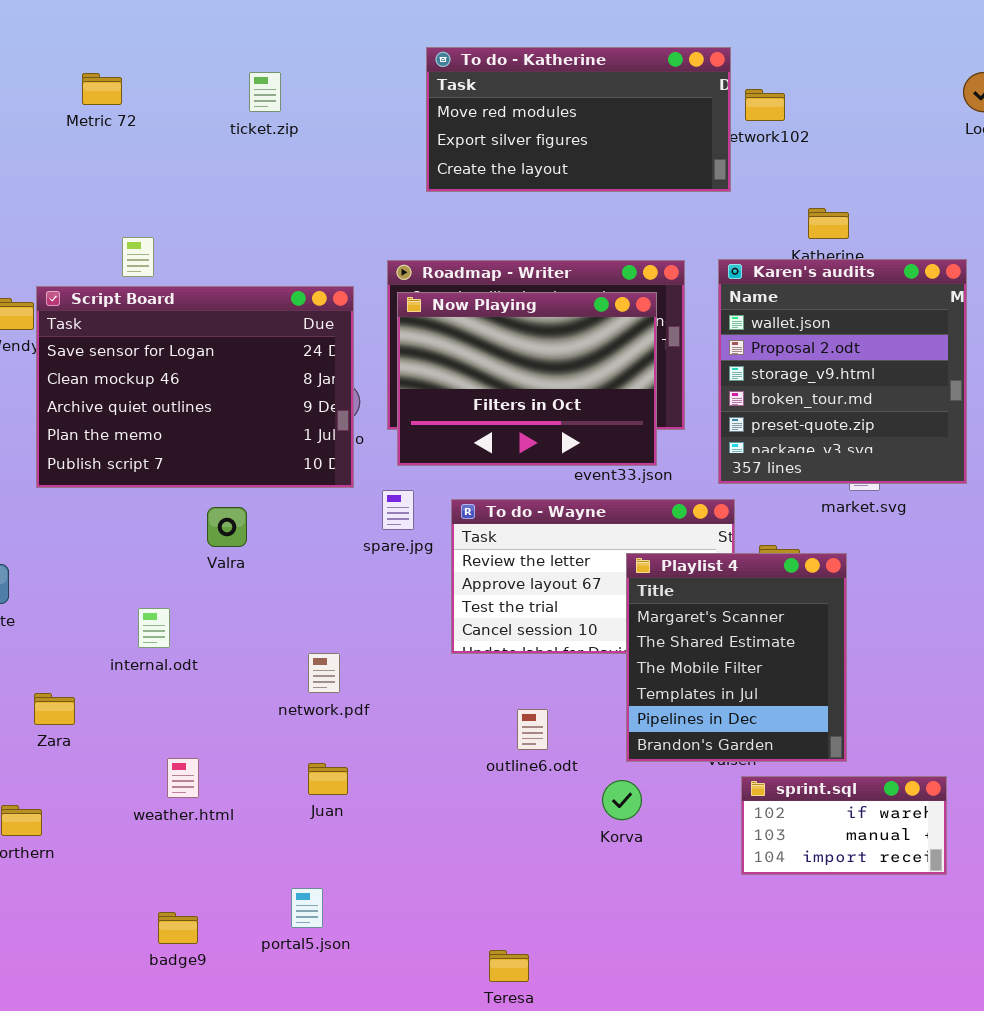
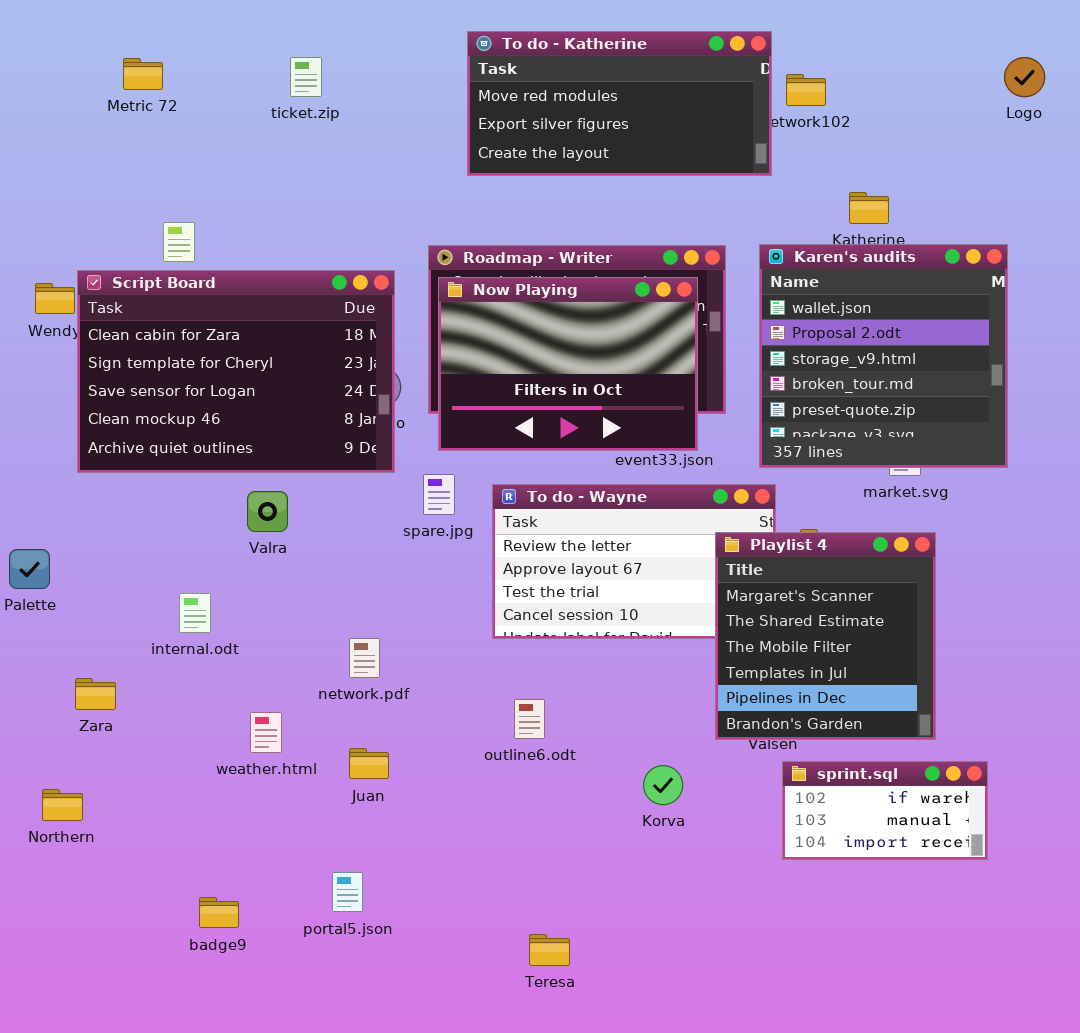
Script Board: [36,286,354,488] -> [77,270,395,473], scrolled up 2 rows
Playlist 4: [626,553,847,762] -> [715,532,936,740], moved
outline6.odt: [517,709,548,750] -> [514,699,545,739], moved
weather.html: [167,758,199,798] -> [250,712,282,753], moved

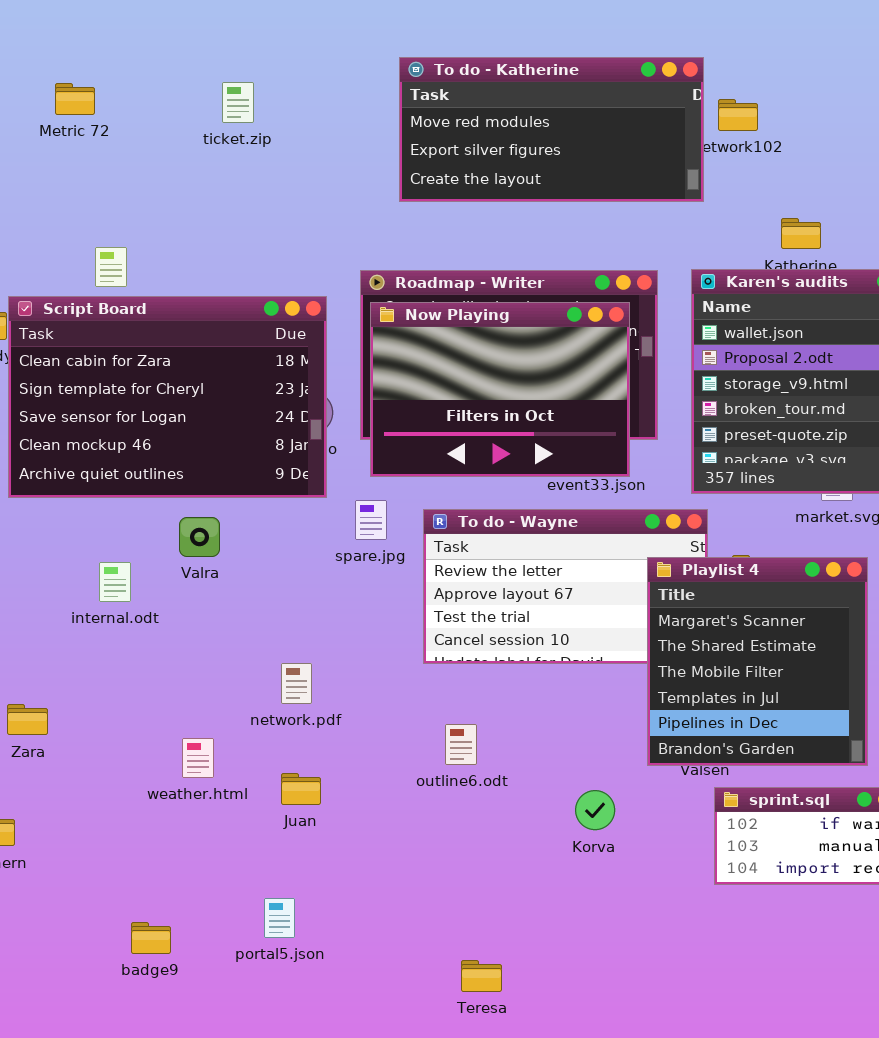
internal.odt: [179,593,211,633] -> [99,562,131,602], moved

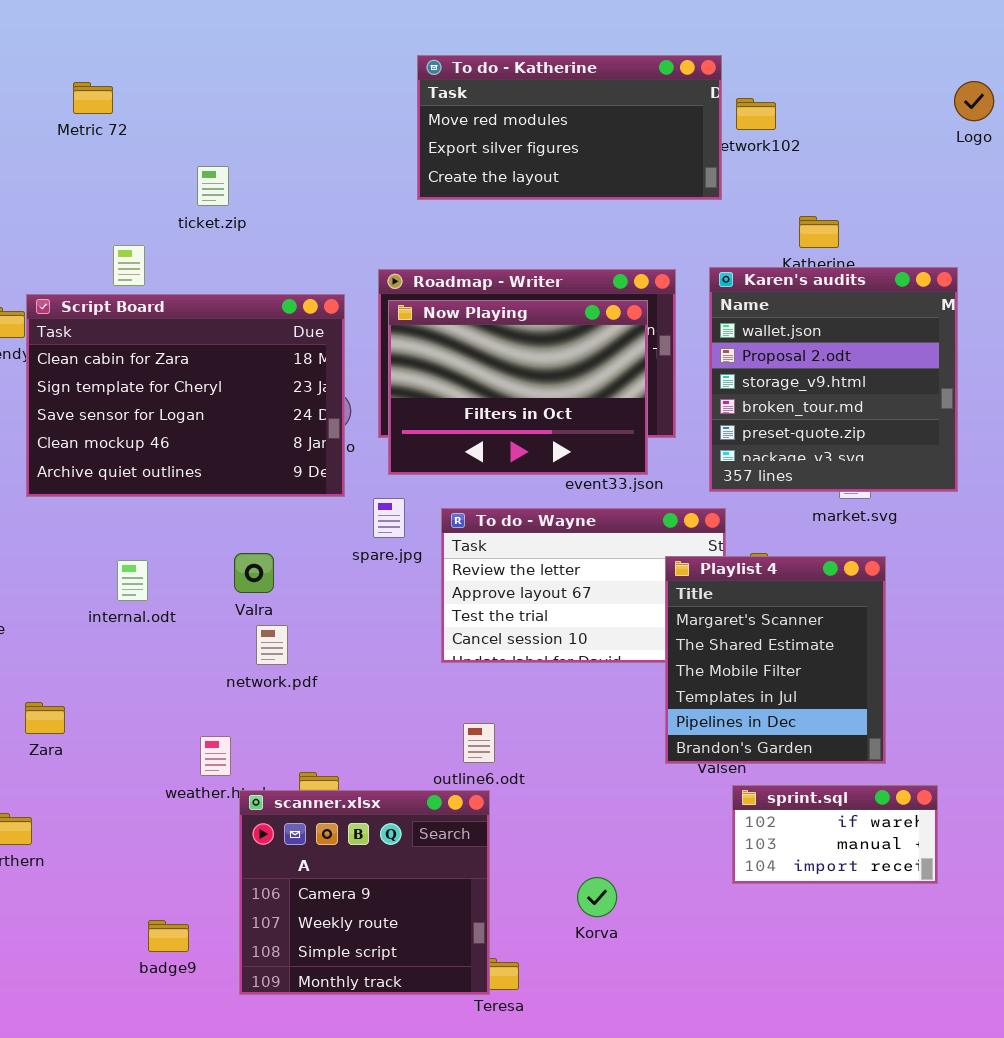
ticket.zip: [222,82,254,123] -> [197,166,229,206], moved
Valra: [179,517,220,557] -> [234,553,274,593], moved
network.pdf: [281,663,312,704] -> [256,625,288,665], moved
Korva: [575,790,615,830] -> [577,877,617,917], moved
scanner.xlsx: none -> [239,790,490,995], opened

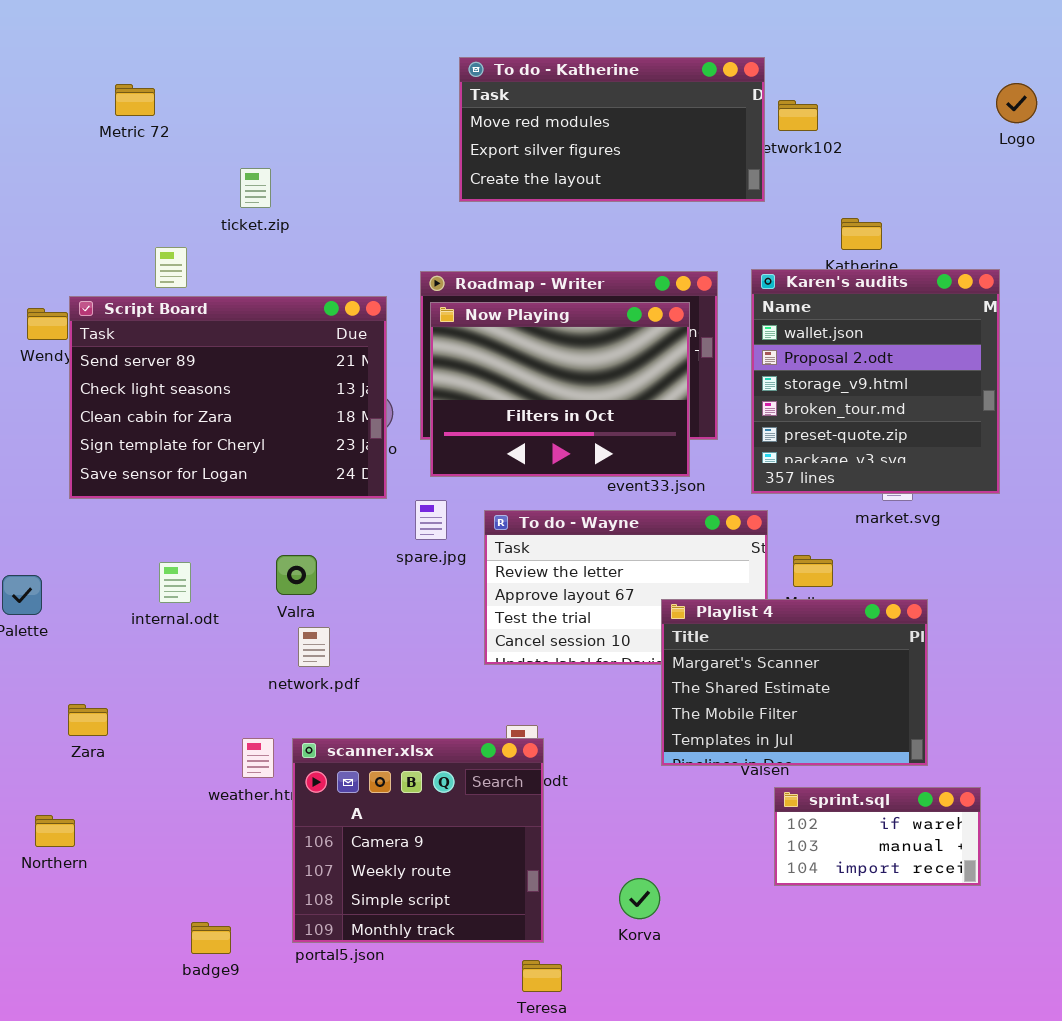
Script Board: [26,294,345,497] -> [69,296,387,499], scrolled up 2 rows
Playlist 4: [665,556,886,764] -> [661,599,928,766], resized
scanner.xlsx: [239,790,490,995] -> [292,738,544,943], moved

